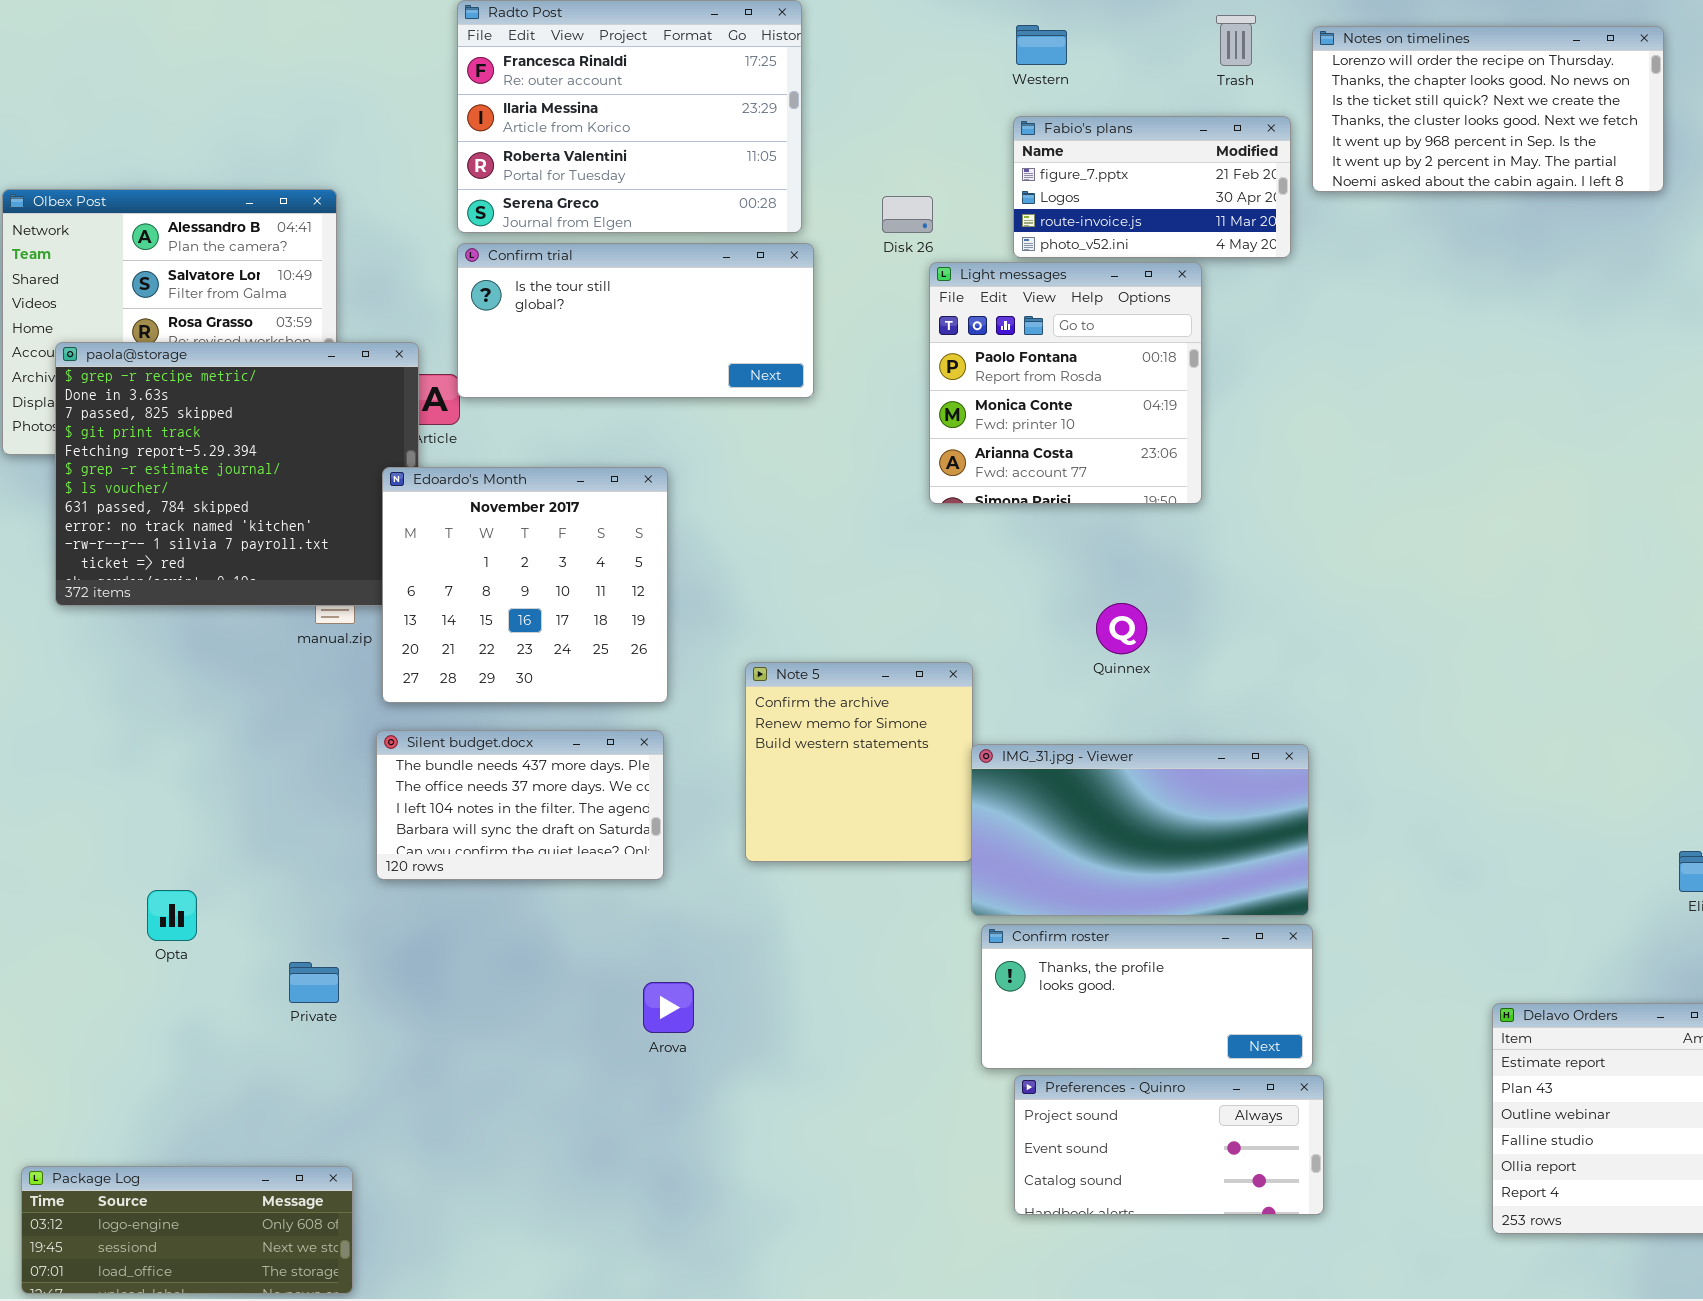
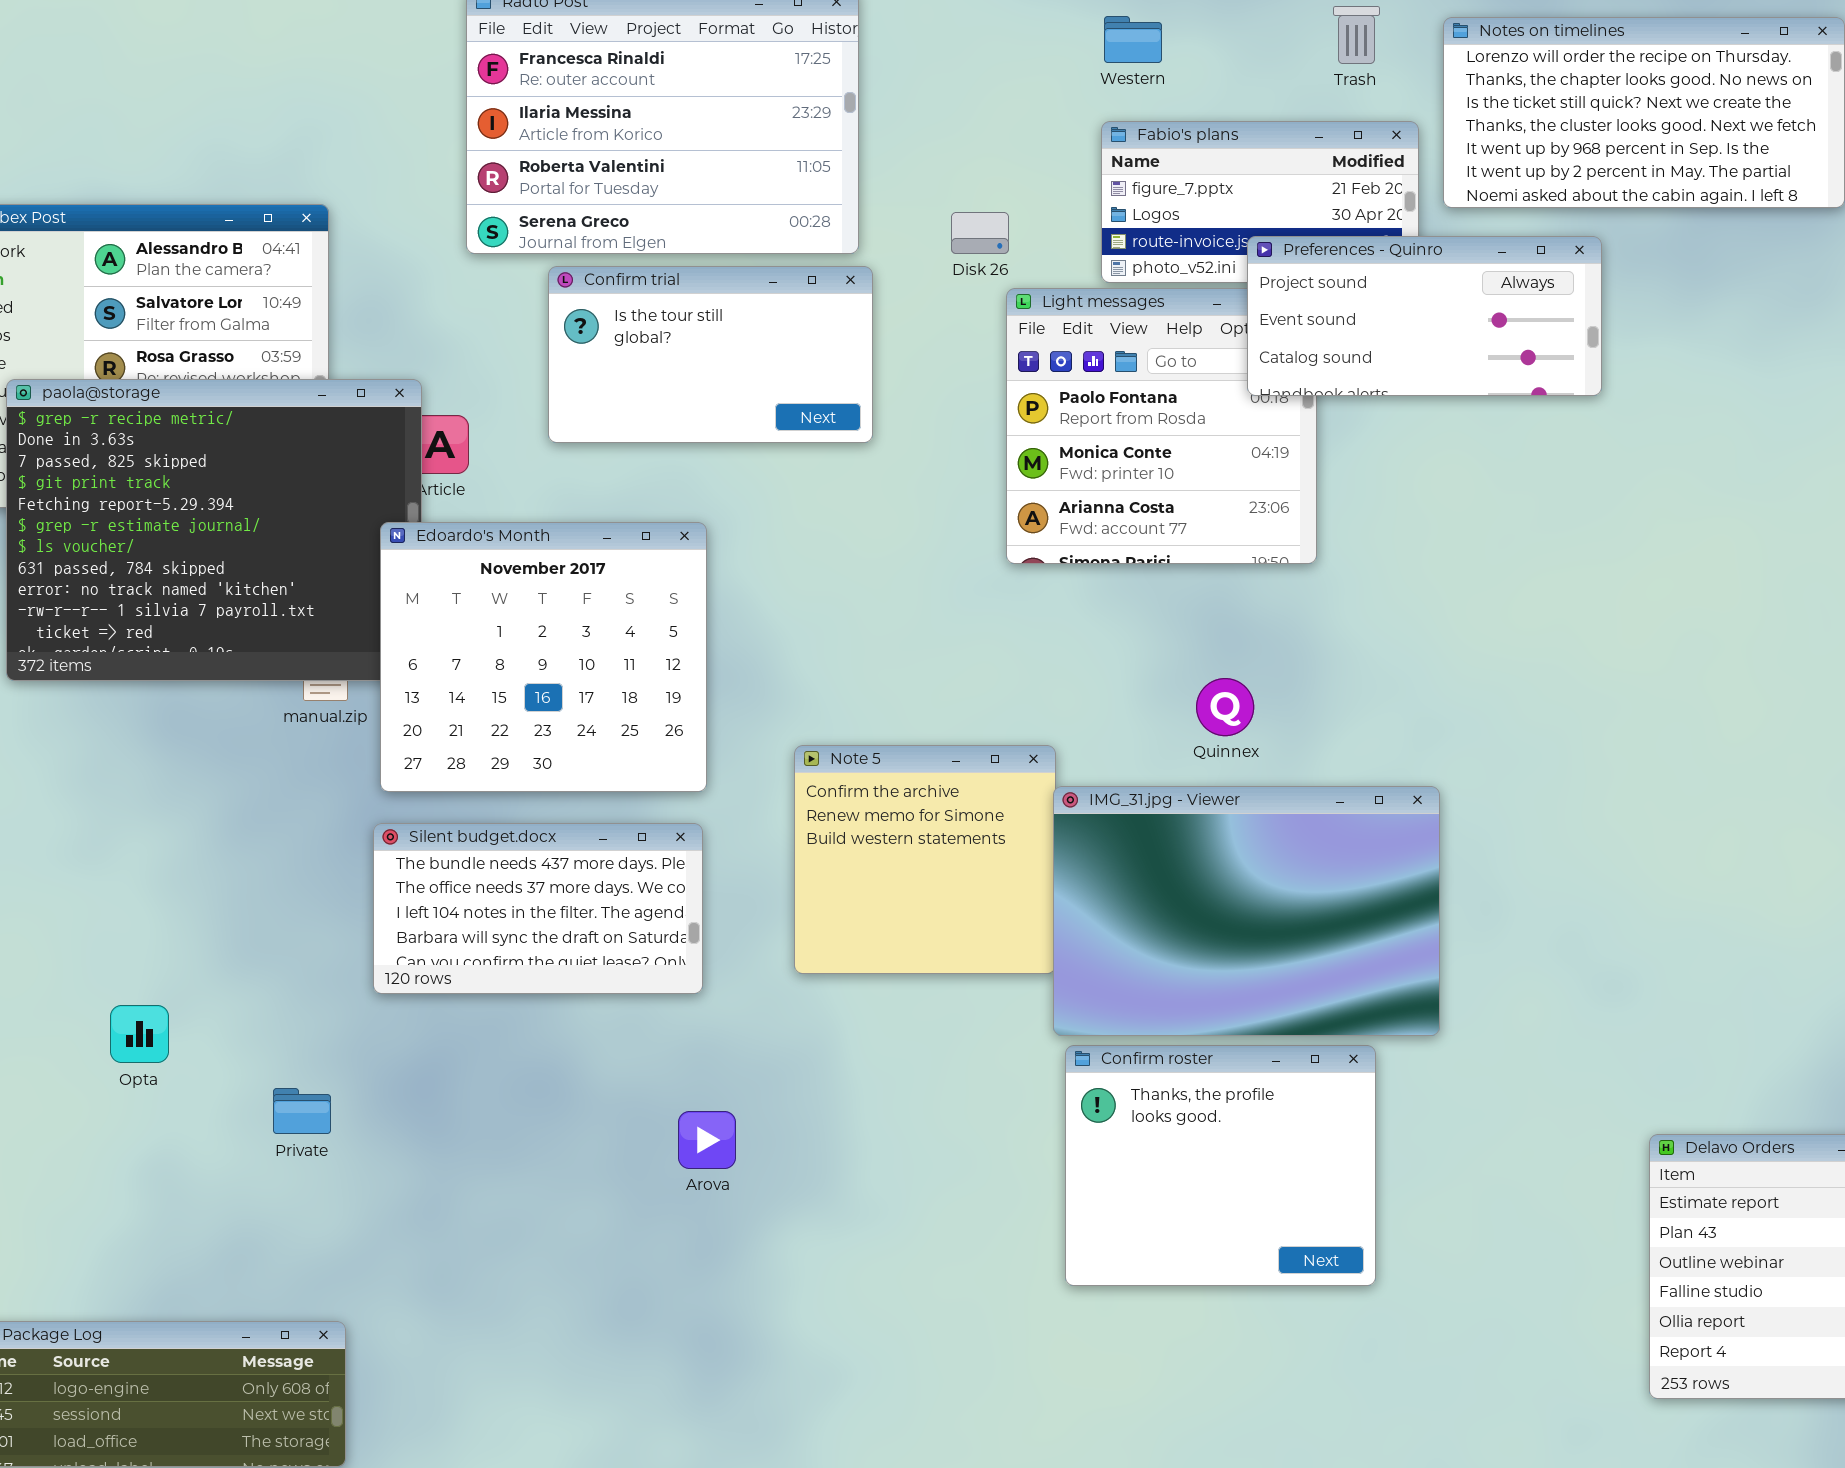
Confirm trial: [457,243,814,398] -> [548,266,873,443], resized
IMG_31.jpg - Viewer: [971,744,1309,916] -> [1053,786,1440,1036], resized
Confirm roster: [981,924,1313,1069] -> [1065,1045,1376,1286], resized
Preferences - Quinro: [1014,1075,1324,1215] -> [1247,236,1602,396], moved

